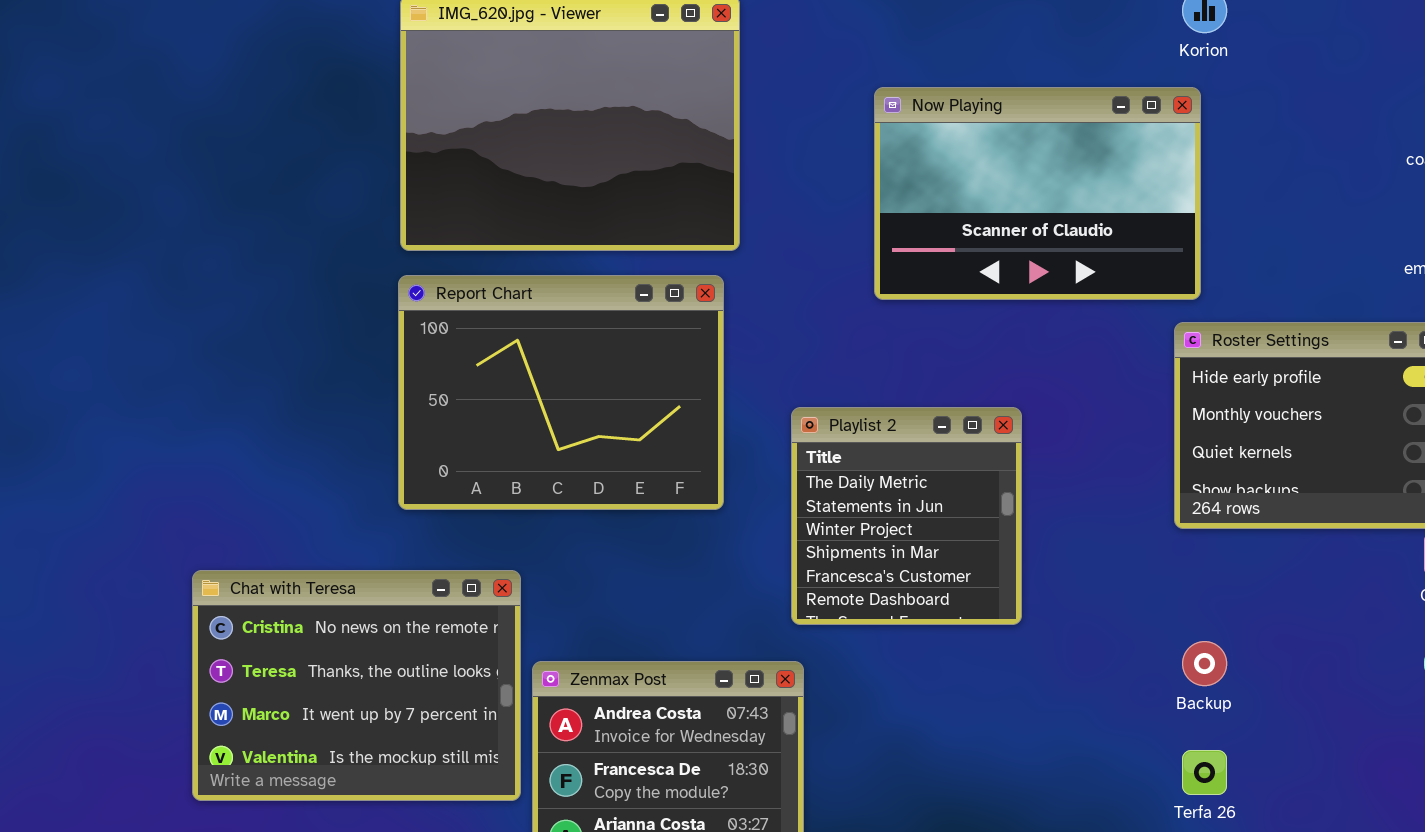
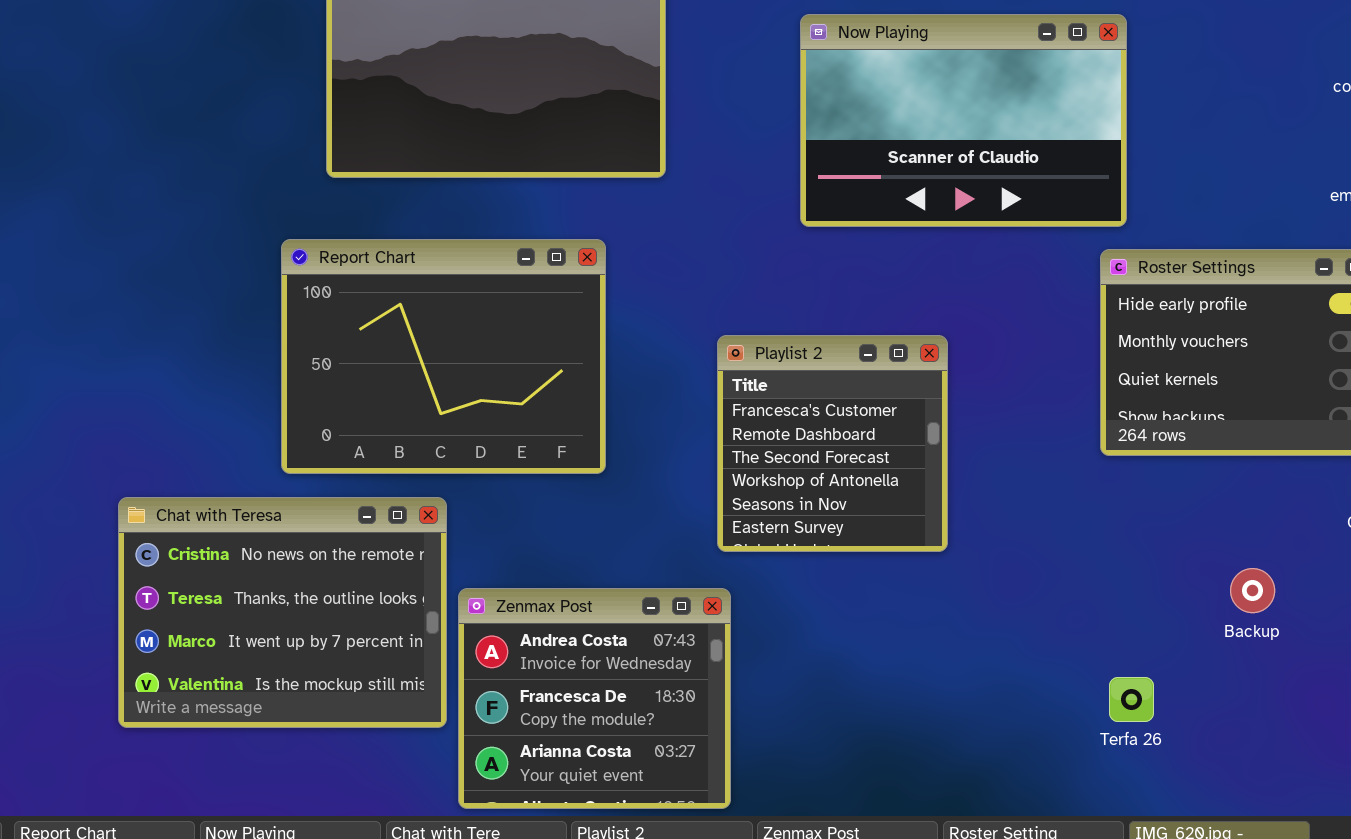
Report Chart: [398,275,724,510] -> [281,239,606,474], moved
Playlist 2: [791,407,1022,625] -> [717,335,948,552], scrolled down 4 rows
Backup: [1182,641,1227,686] -> [1230,568,1275,613], moved

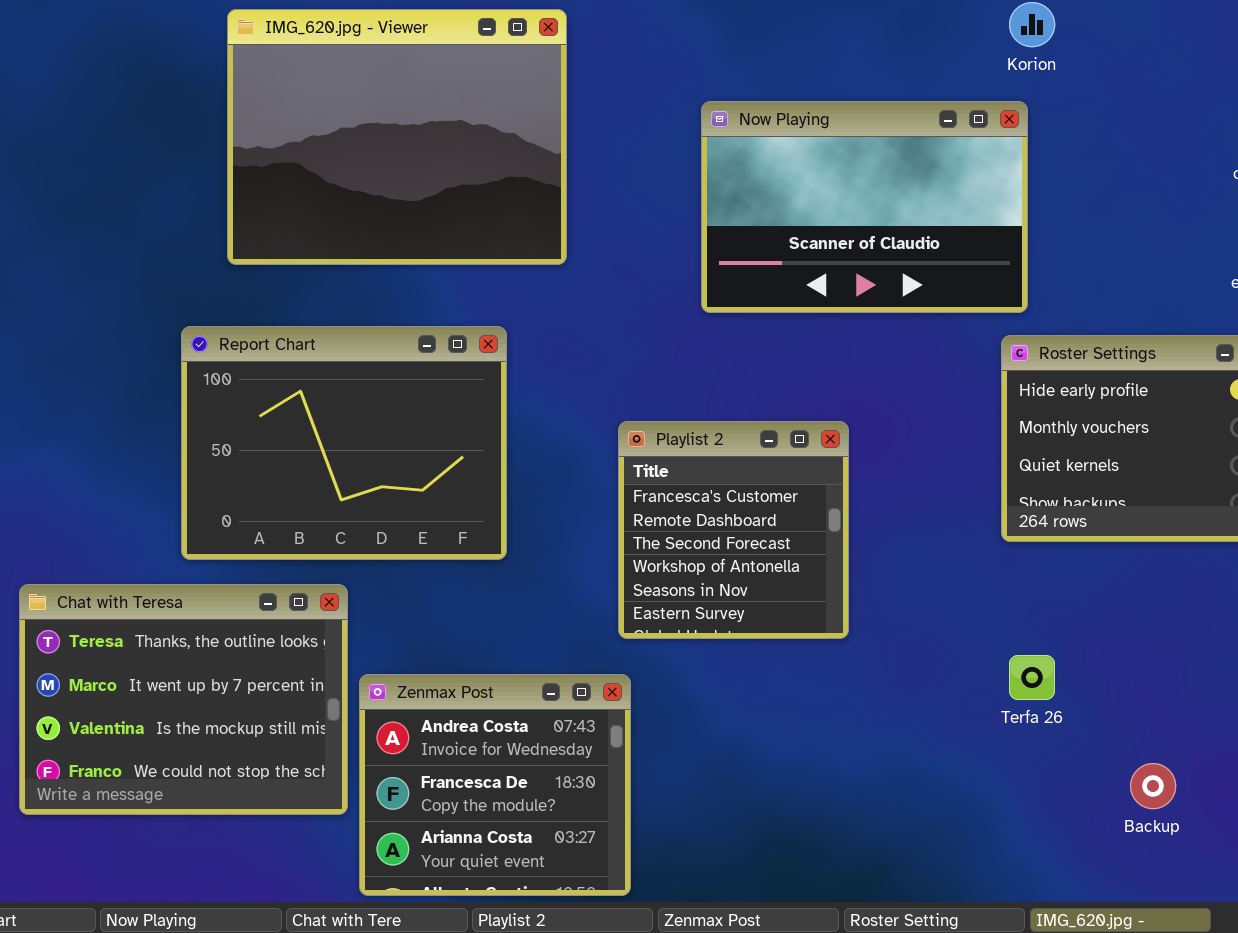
Chat with Teresa: [118,497,447,728] -> [19,584,348,815], scrolled down 1 row
Backup: [1230,568,1275,613] -> [1130,763,1176,809], moved
Terfa 26: [1109,677,1154,722] -> [1009,655,1055,700], moved

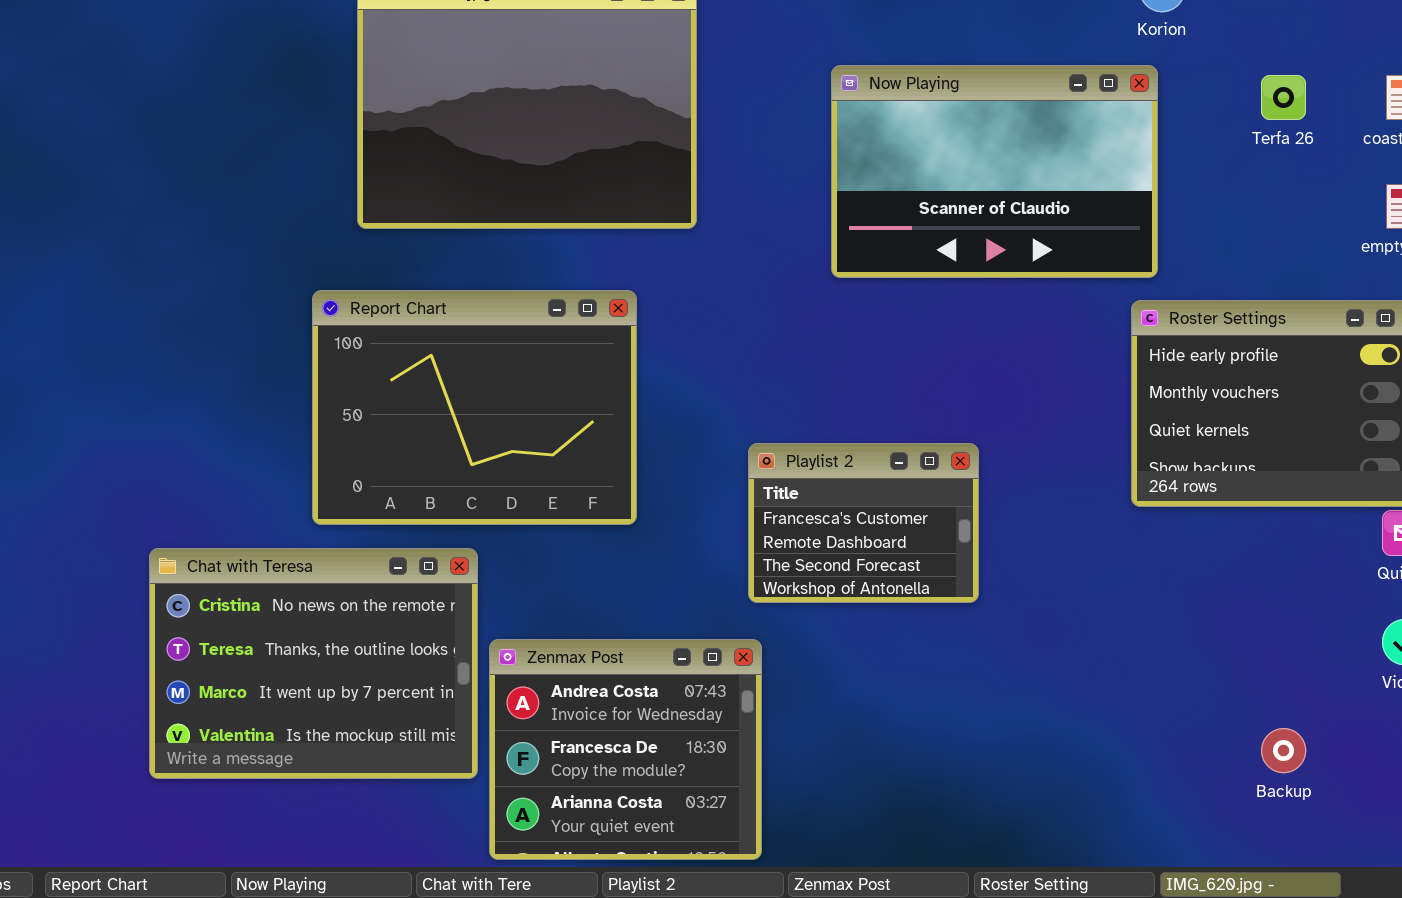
Playlist 2: [618,421,849,639] -> [748,443,979,603], resized
Chat with Teresa: [19,584,348,815] -> [149,548,478,779], scrolled up 1 row
Terfa 26: [1009,655,1055,700] -> [1261,75,1306,120], moved

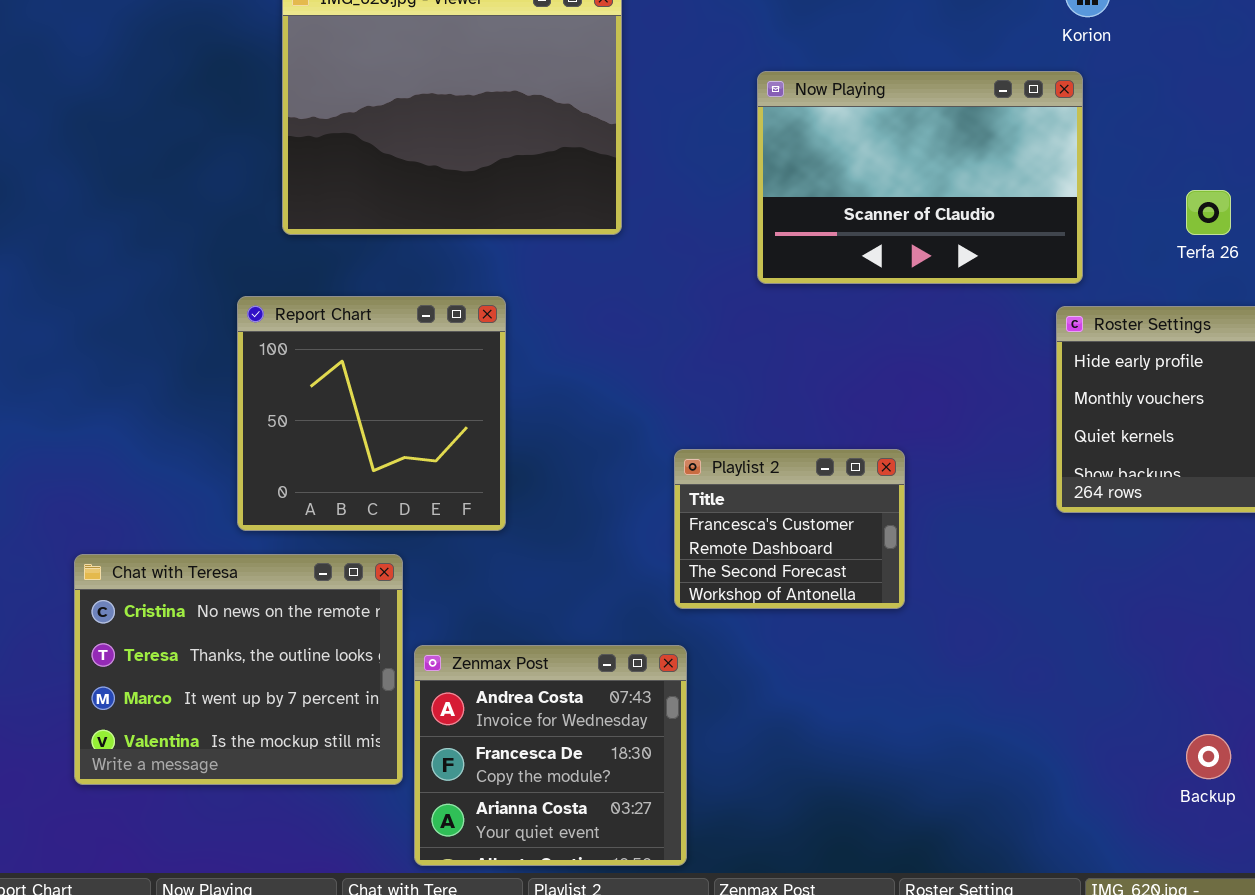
Terfa 26: [1261,75,1306,120] -> [1186,190,1231,235], moved
Report Chart: [312,290,637,525] -> [237,296,506,531], resized

